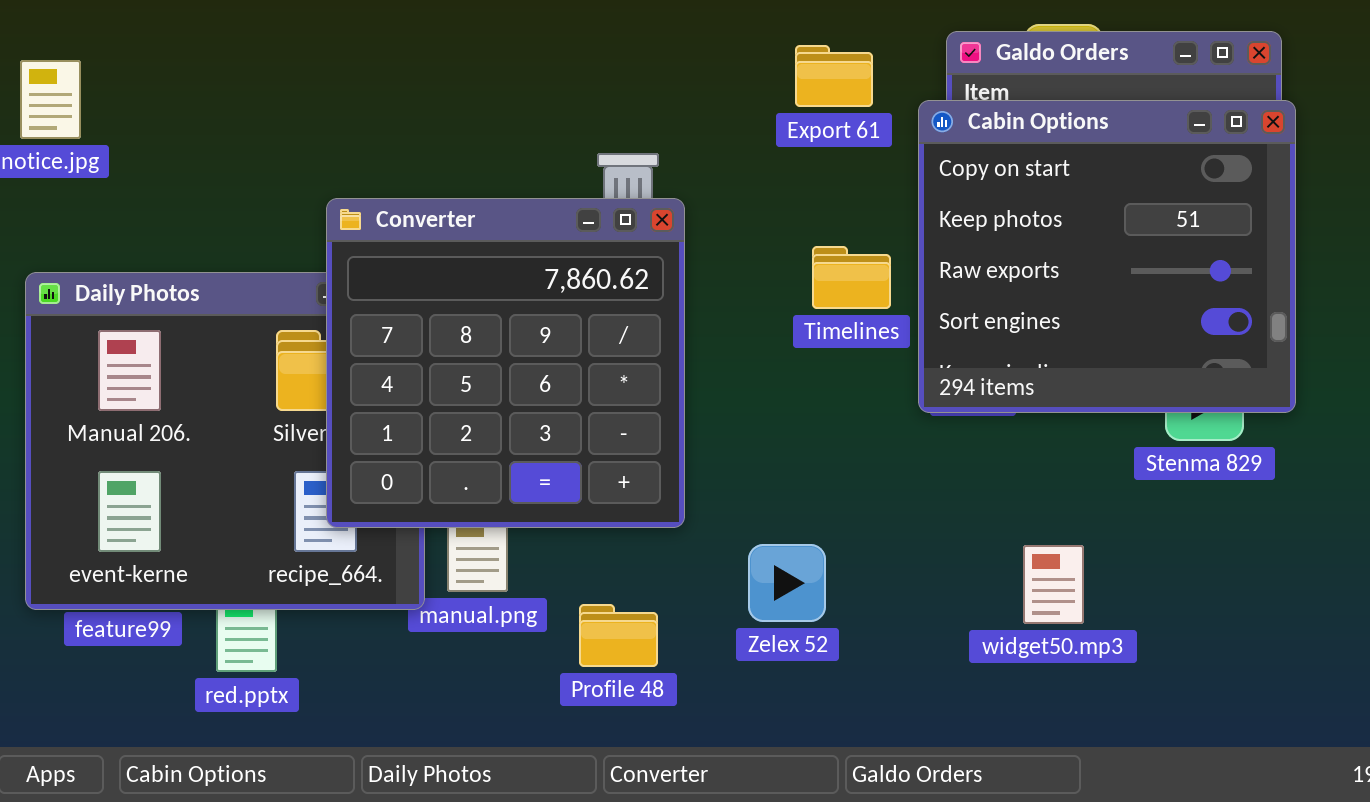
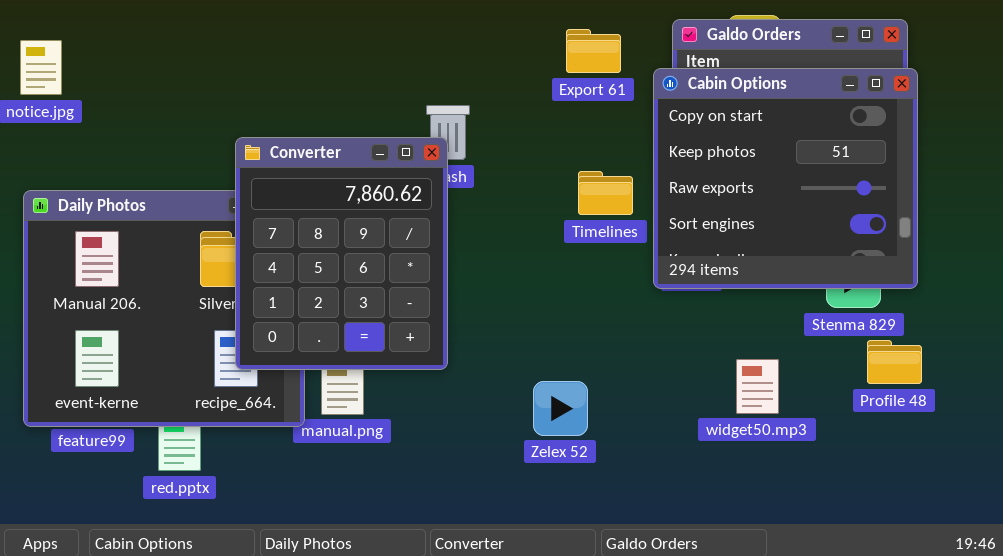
Converter: [326,198,685,528] -> [235,137,448,370], resized
widget50.mp3: [1023,545,1084,624] -> [736,359,779,414], moved
Profile 48: [579,604,658,667] -> [867,340,922,384], moved

